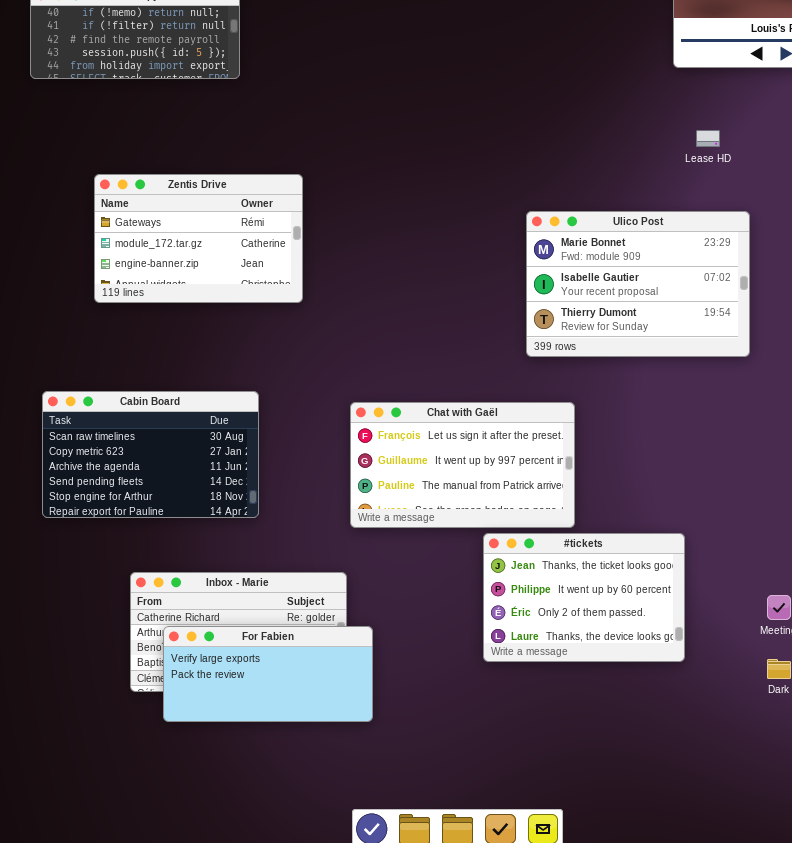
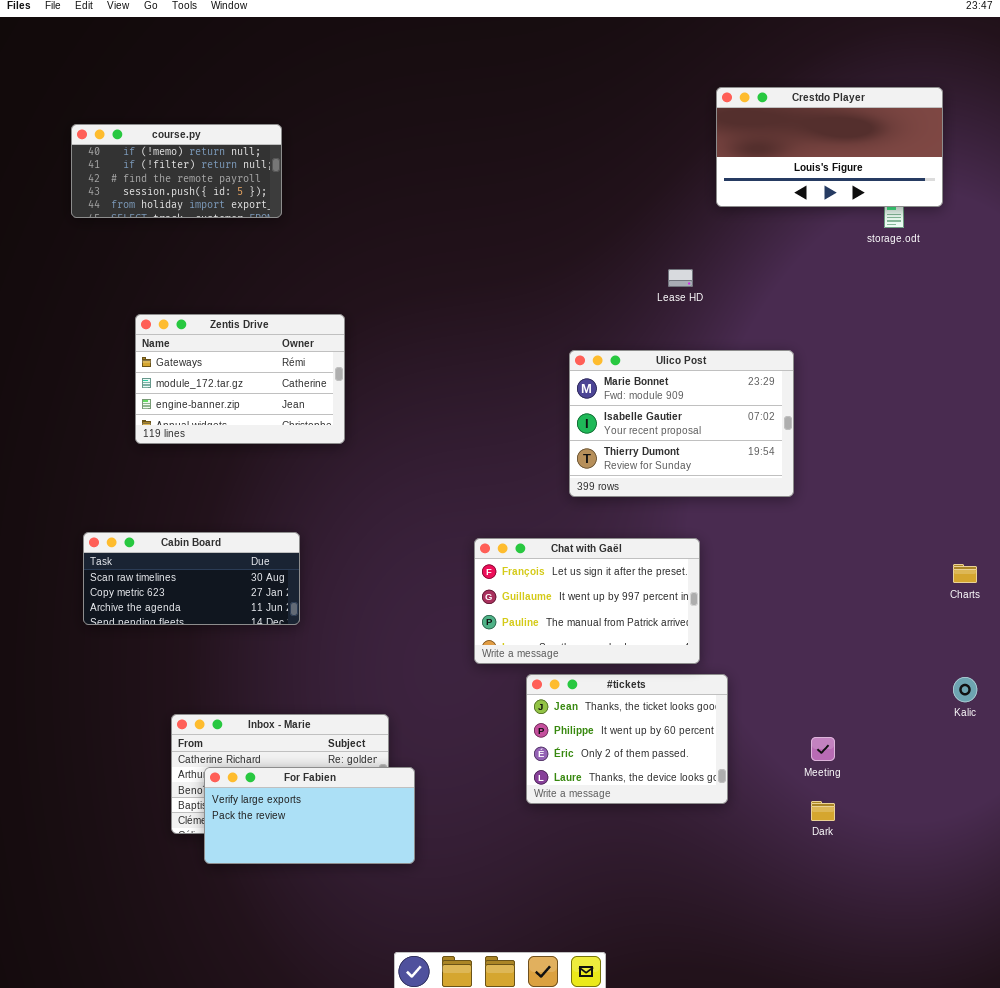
Lease HD: [696,130,720,147] -> [668,269,693,287], moved
Cabin Board: [42,391,259,518] -> [83,532,300,625], resized
Chat with Gaël: [350,402,575,528] -> [474,538,700,664], moved

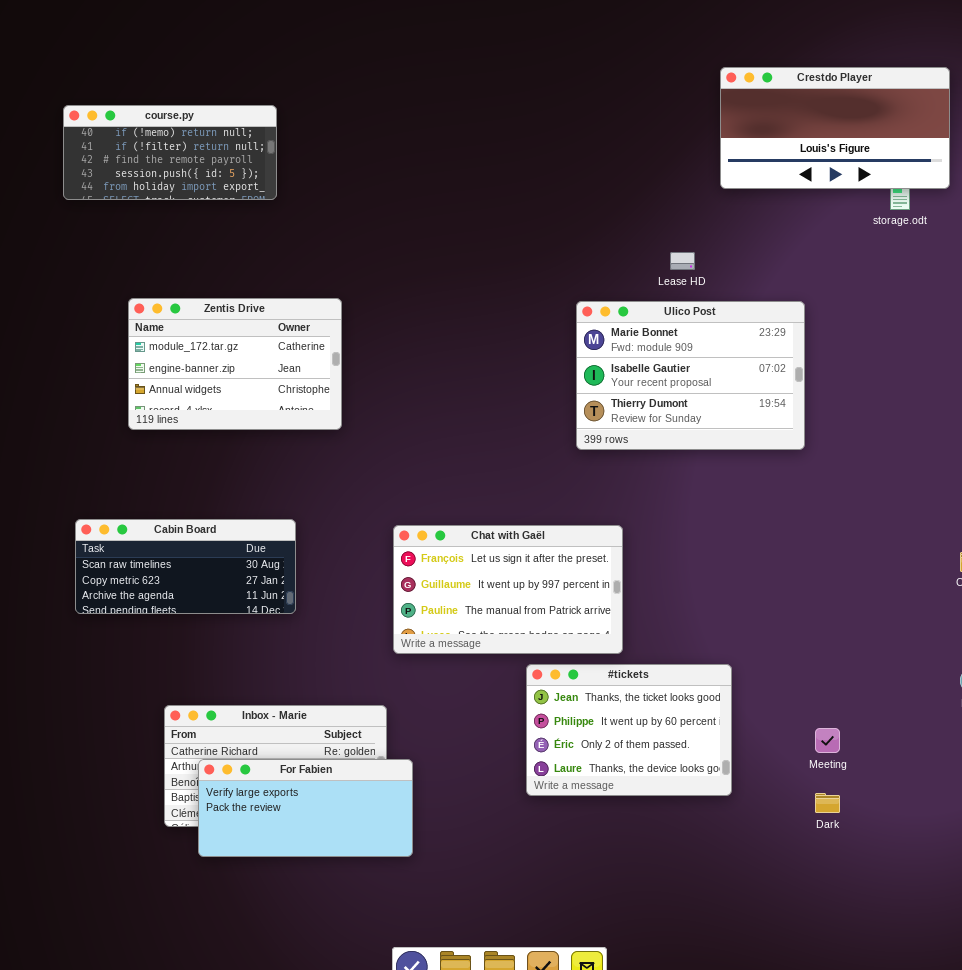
Zentis Drive: [135,314,345,444] -> [128,298,342,430], scrolled down 1 row
Ulico Post: [569,350,794,497] -> [576,301,805,450], moved
Chat with Gaël: [474,538,700,664] -> [393,525,623,654], moved

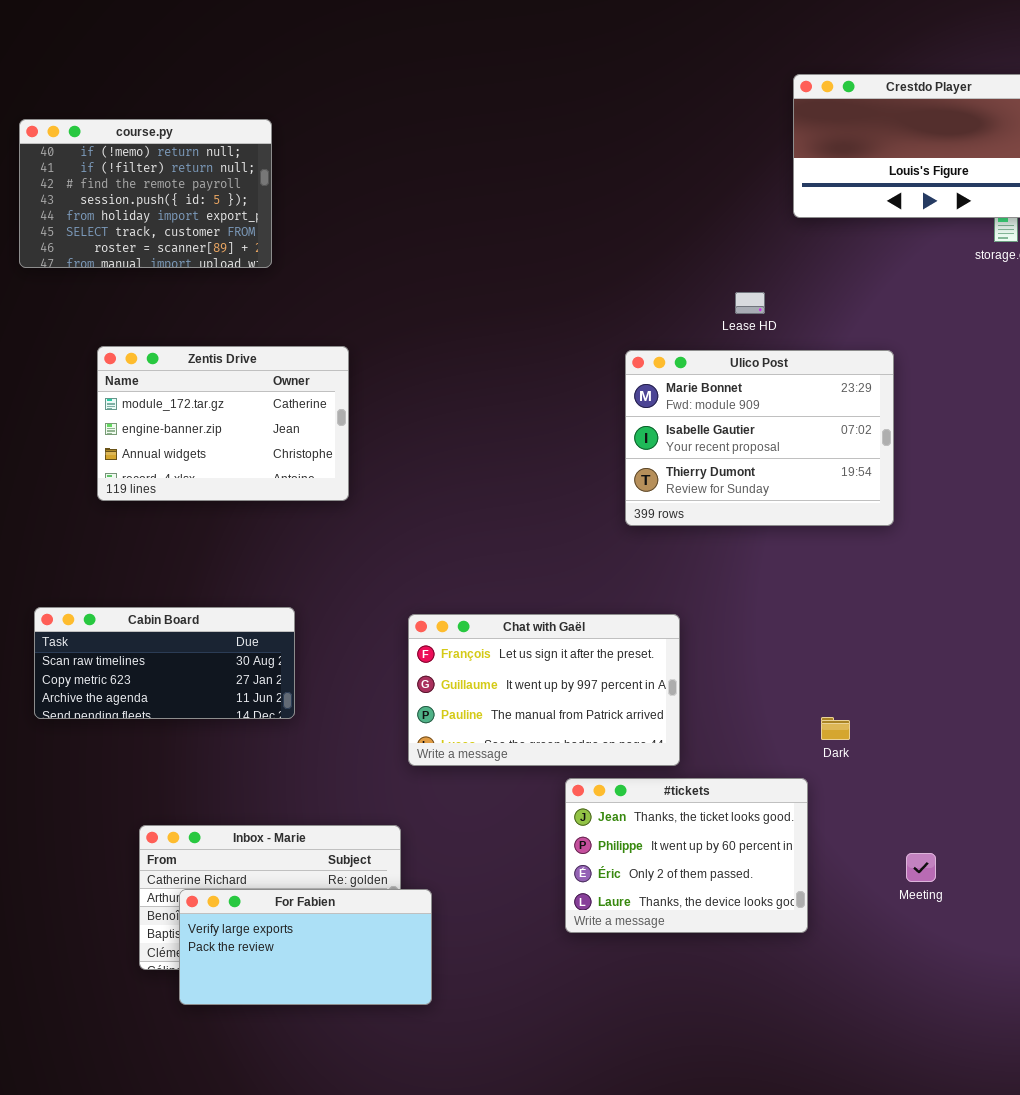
course.py: [63,105,277,200] -> [19,119,272,268], resized
Dark: [815,793,840,813] -> [821,717,850,740], moved

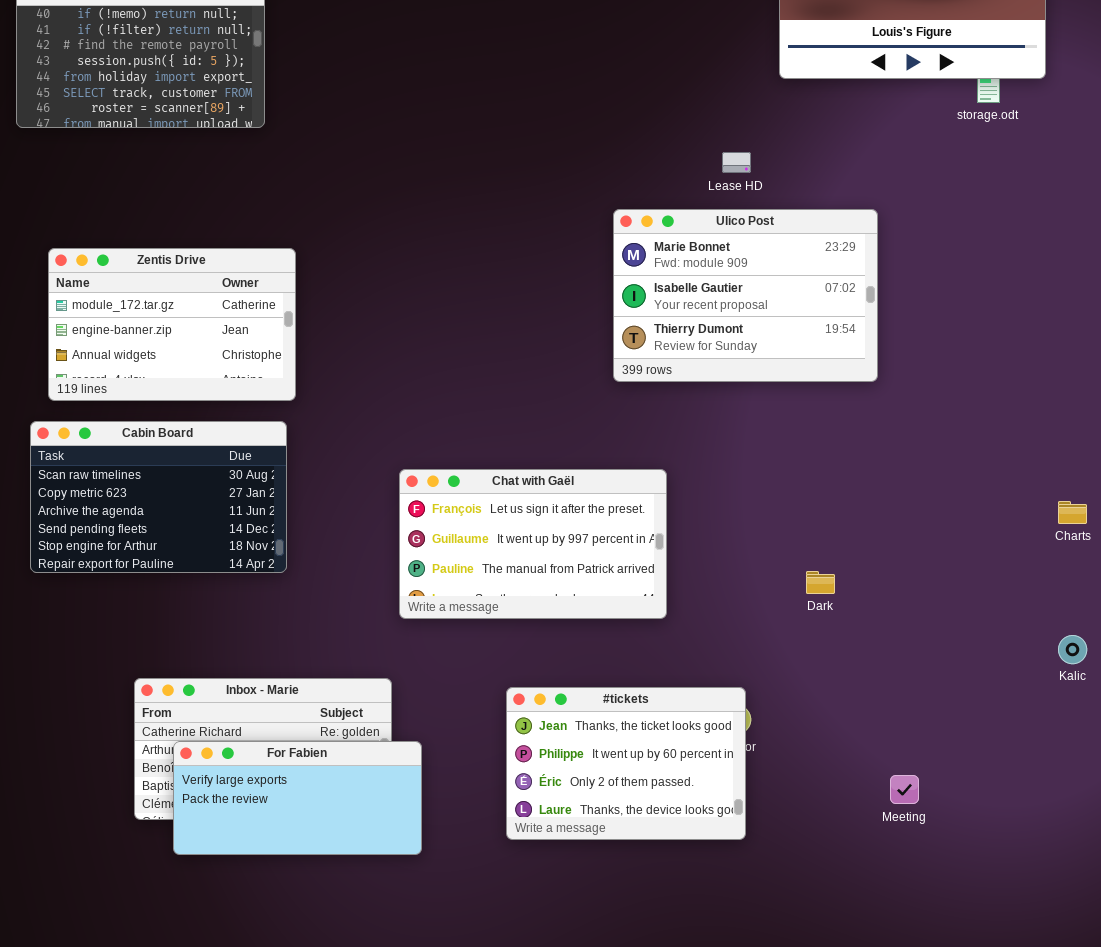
Zentis Drive: [97,346,349,501] -> [48,248,296,401], moved
Cabin Board: [34,607,295,719] -> [30,421,287,573], resized
#tickets: [565,778,808,933] -> [506,687,746,840], moved
Meeting: [906,853,936,882] -> [890,775,919,804], moved

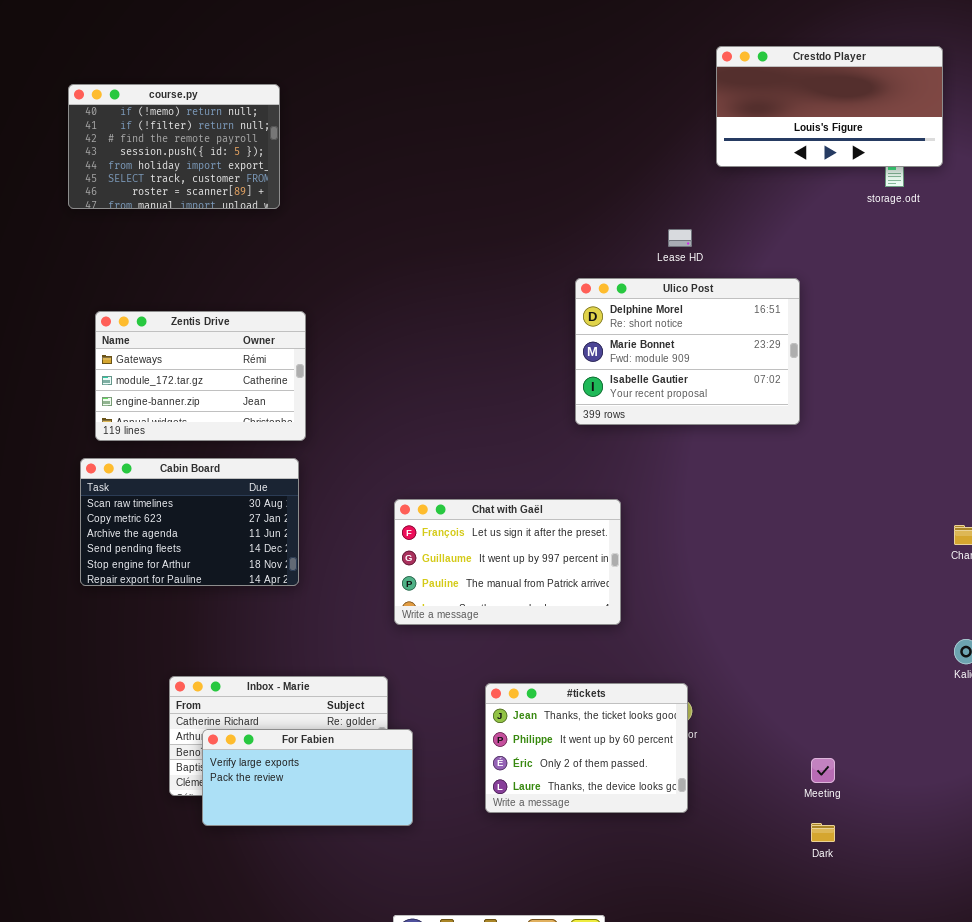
Ulico Post: [613,209,878,382] -> [575,278,800,425], scrolled up 1 row
Zentis Drive: [48,248,296,401] -> [95,311,306,441], scrolled up 1 row
Dark: [806,571,835,594] -> [811,823,835,842], moved

